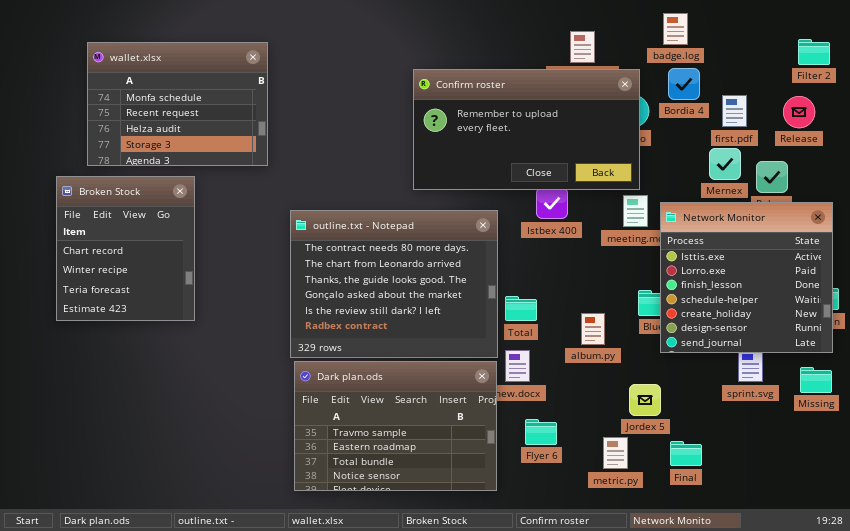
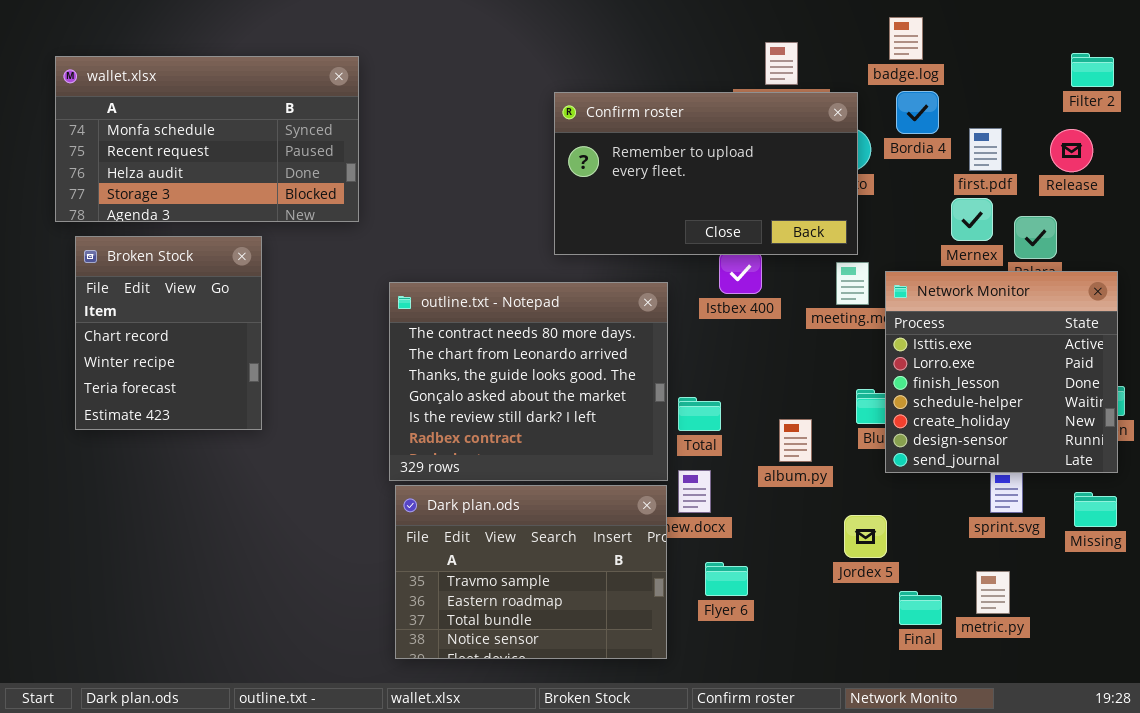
wallet.xlsx: [87,42,268,166] -> [55,56,359,222], resized
metric.py: [603,437,628,469] -> [976,571,1010,614], moved

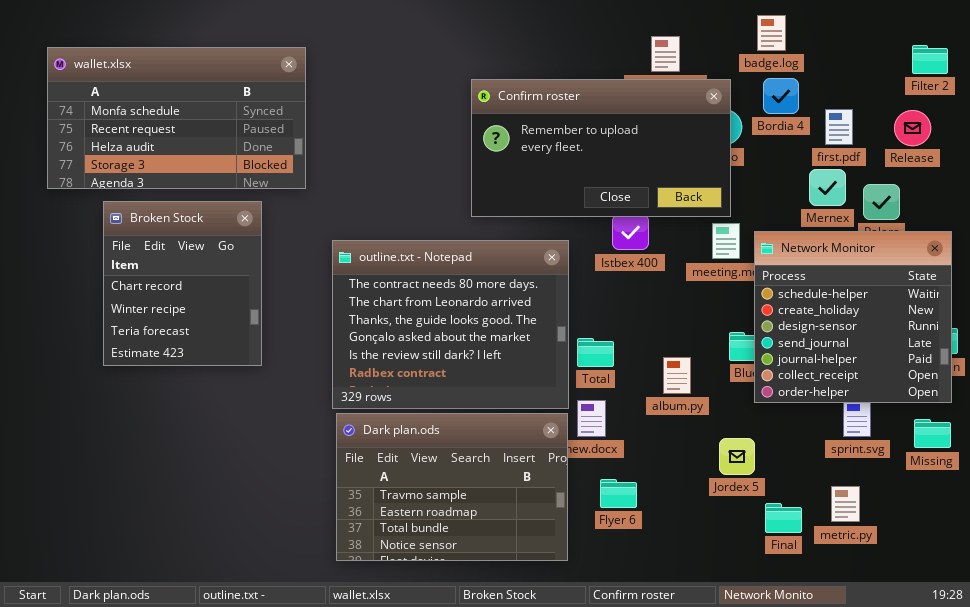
Broken Stock: [75,236,262,430] -> [103,201,262,366], moved
Network Monitor: [885,271,1118,473] -> [754,231,952,403], scrolled down 3 rows

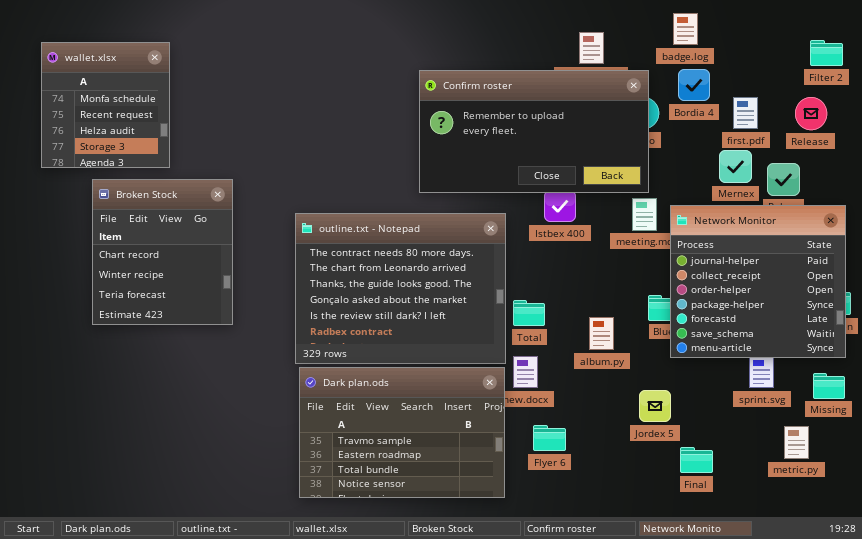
wallet.xlsx: [47,47,306,189] -> [41,42,170,168], resized
Network Monitor: [754,231,952,403] -> [670,205,846,358], scrolled down 4 rows
metric.py: [831,486,860,522] -> [784,426,809,459], moved

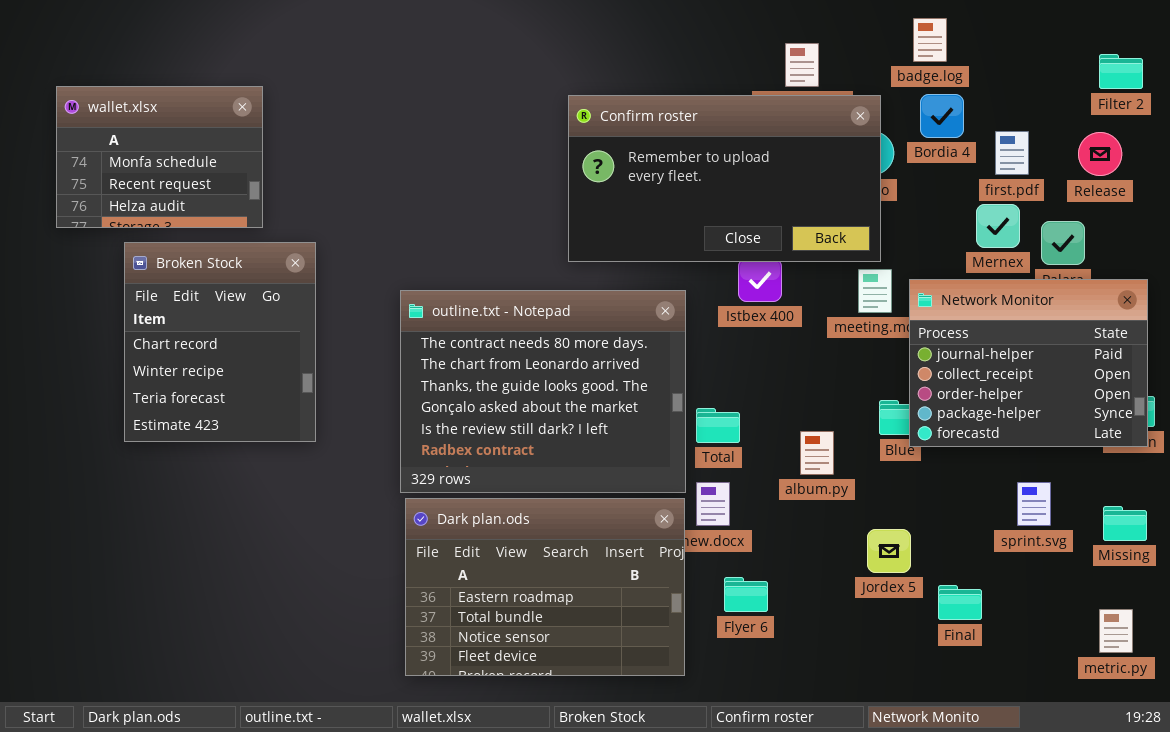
wallet.xlsx: [41,42,170,168] -> [56,86,263,228], resized
Network Monitor: [670,205,846,358] -> [909,279,1148,447], resized
Dark plan.ods: [299,367,505,498] -> [405,498,685,676], scrolled down 1 row
metric.py: [784,426,809,459] -> [1099,609,1133,653], moved
Final: [680,447,713,473] -> [938,585,982,620], moved

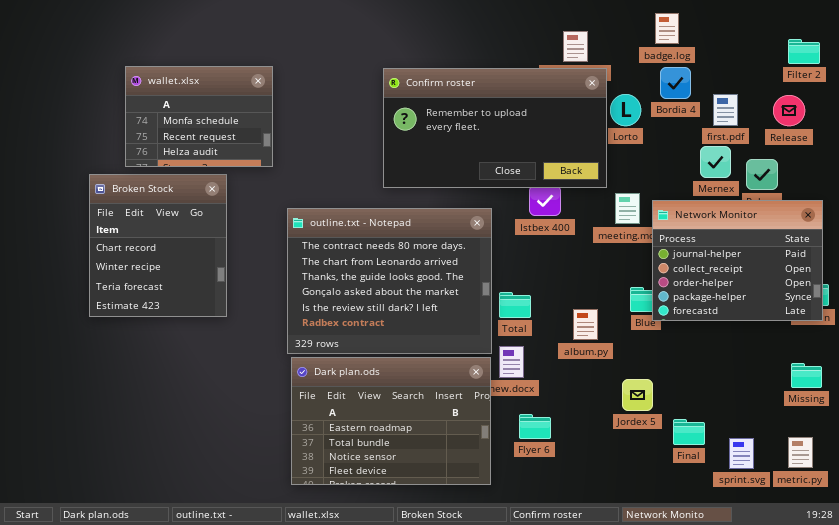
wallet.xlsx: [56,86,263,228] -> [125,66,273,167], moved
Confirm roster: [568,95,881,262] -> [383,68,607,188], moved
sprint.svg: [1017,482,1051,526] -> [729,438,754,469], moved

